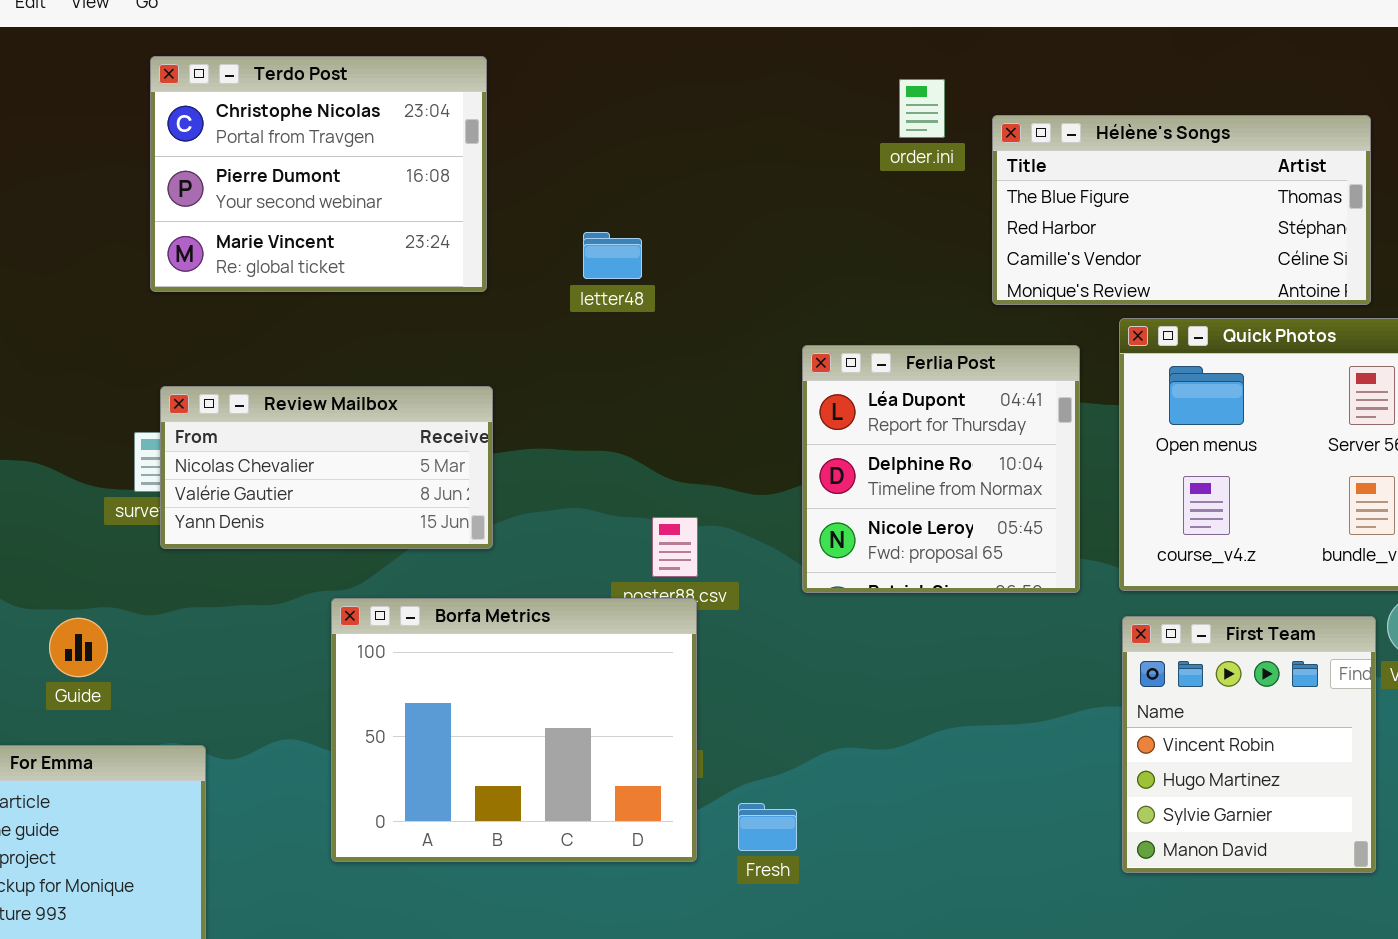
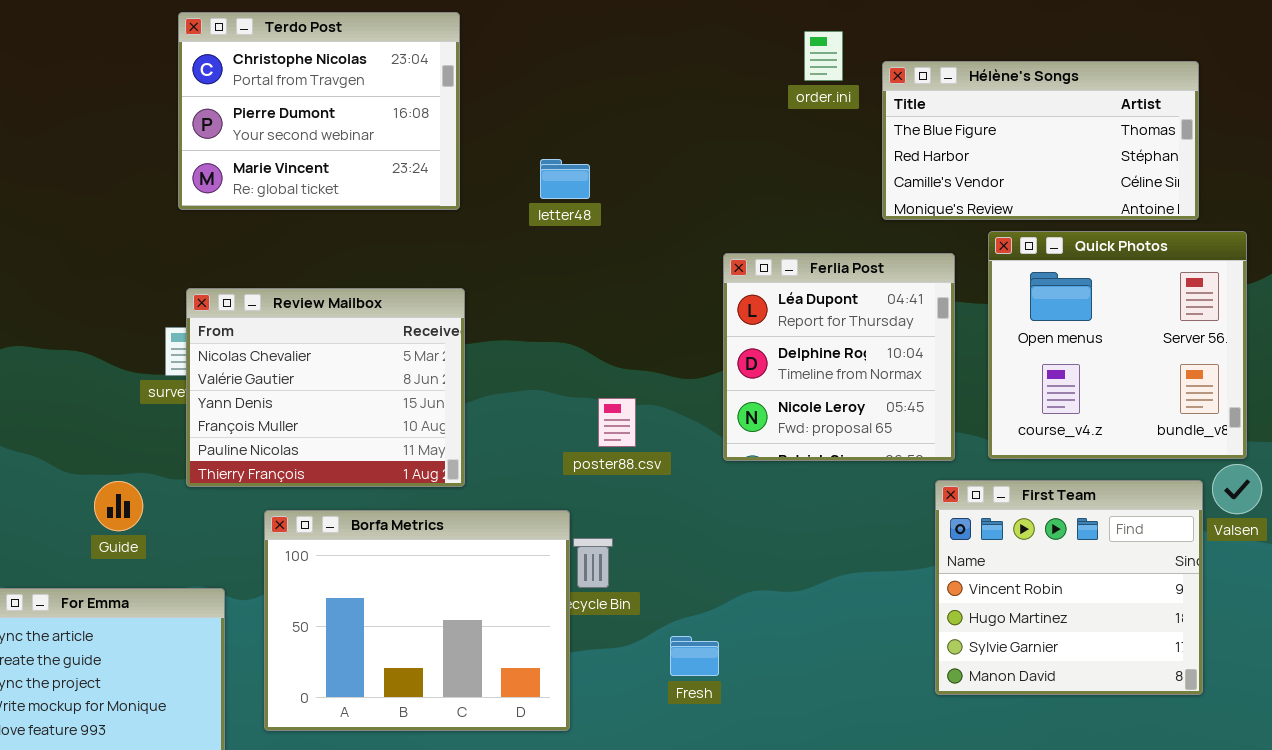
Review Mailbox: [160,386,493,549] -> [186,288,465,487], resized
Borfa Metrics: [331,598,697,862] -> [264,510,570,731], moved
First Team: [1122,616,1376,873] -> [935,480,1203,695], resized

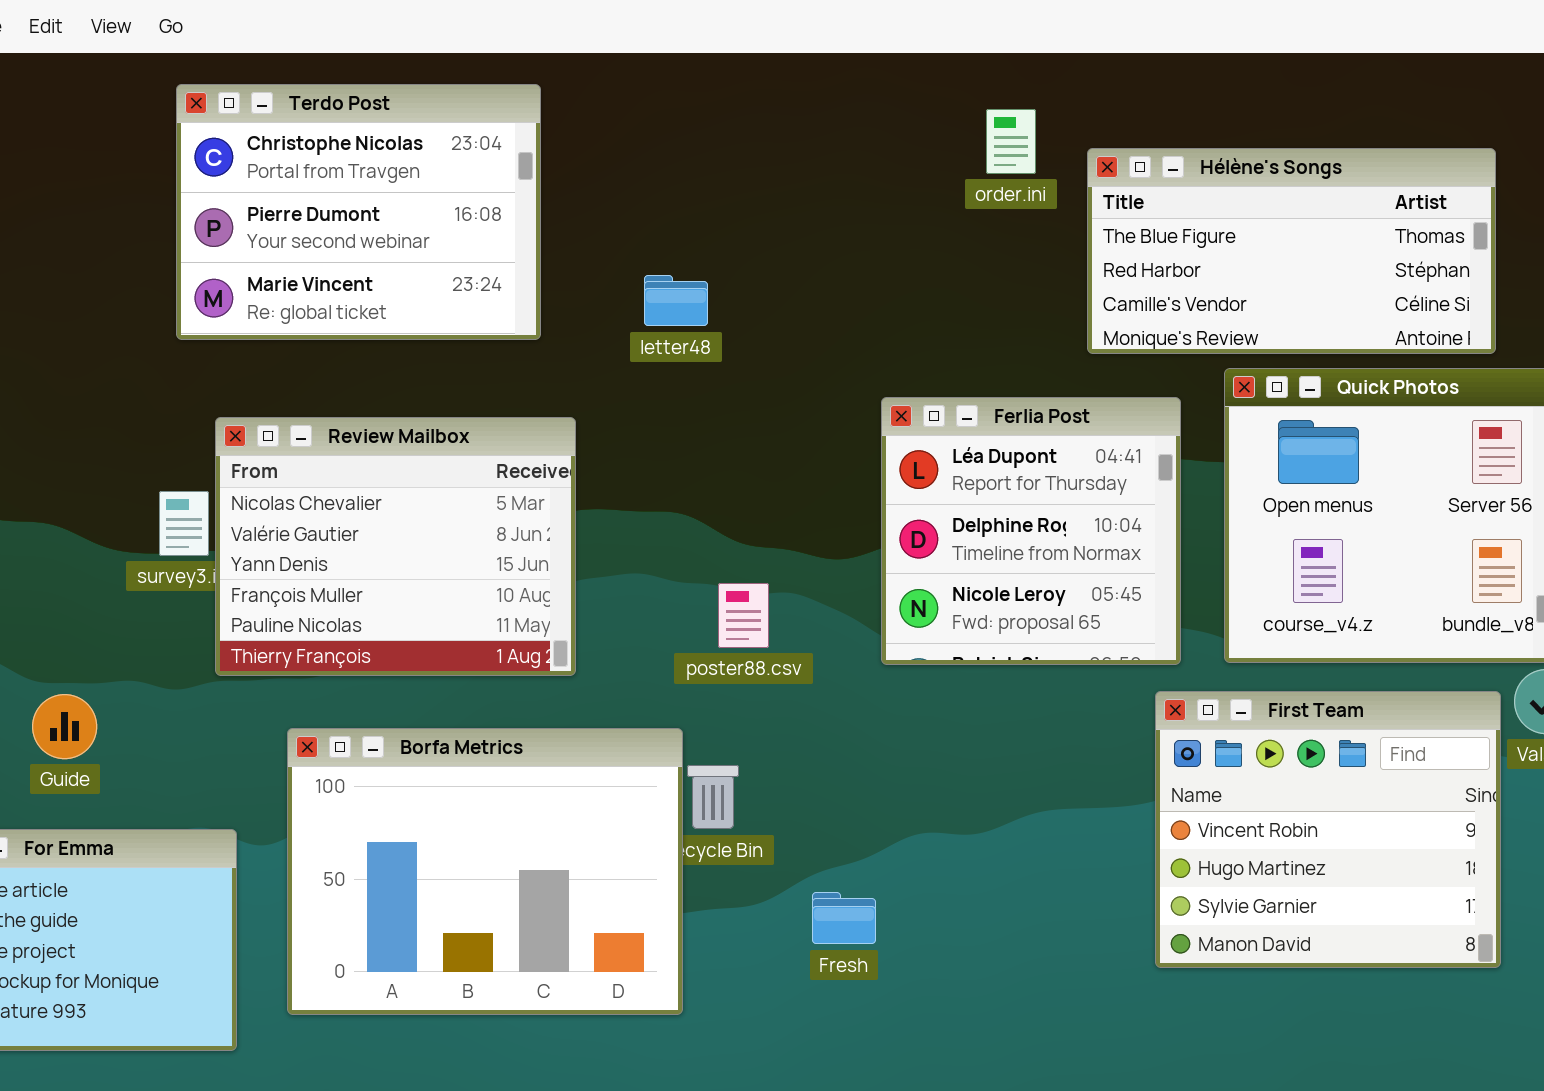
Review Mailbox: [186,288,465,487] -> [215,417,576,676], moved
Guide: [94,481,143,531] -> [32,694,97,759], moved

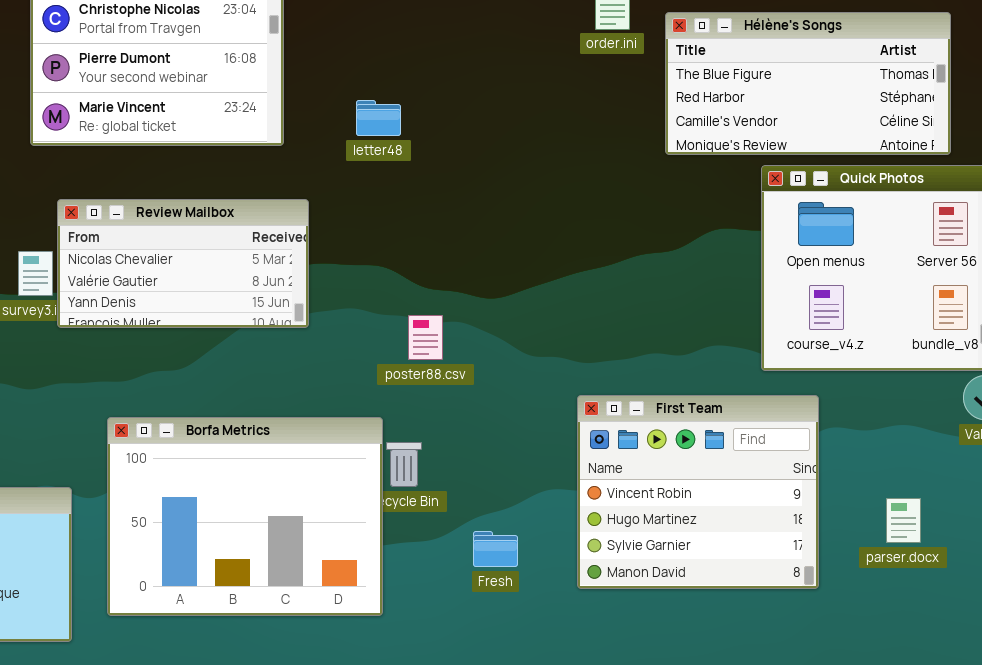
Ferlia Post: [881,397,1181,665] -> none, closed
Review Mailbox: [215,417,576,676] -> [57,199,309,328], resized
First Team: [1155,691,1501,968] -> [577,395,819,589], moved

